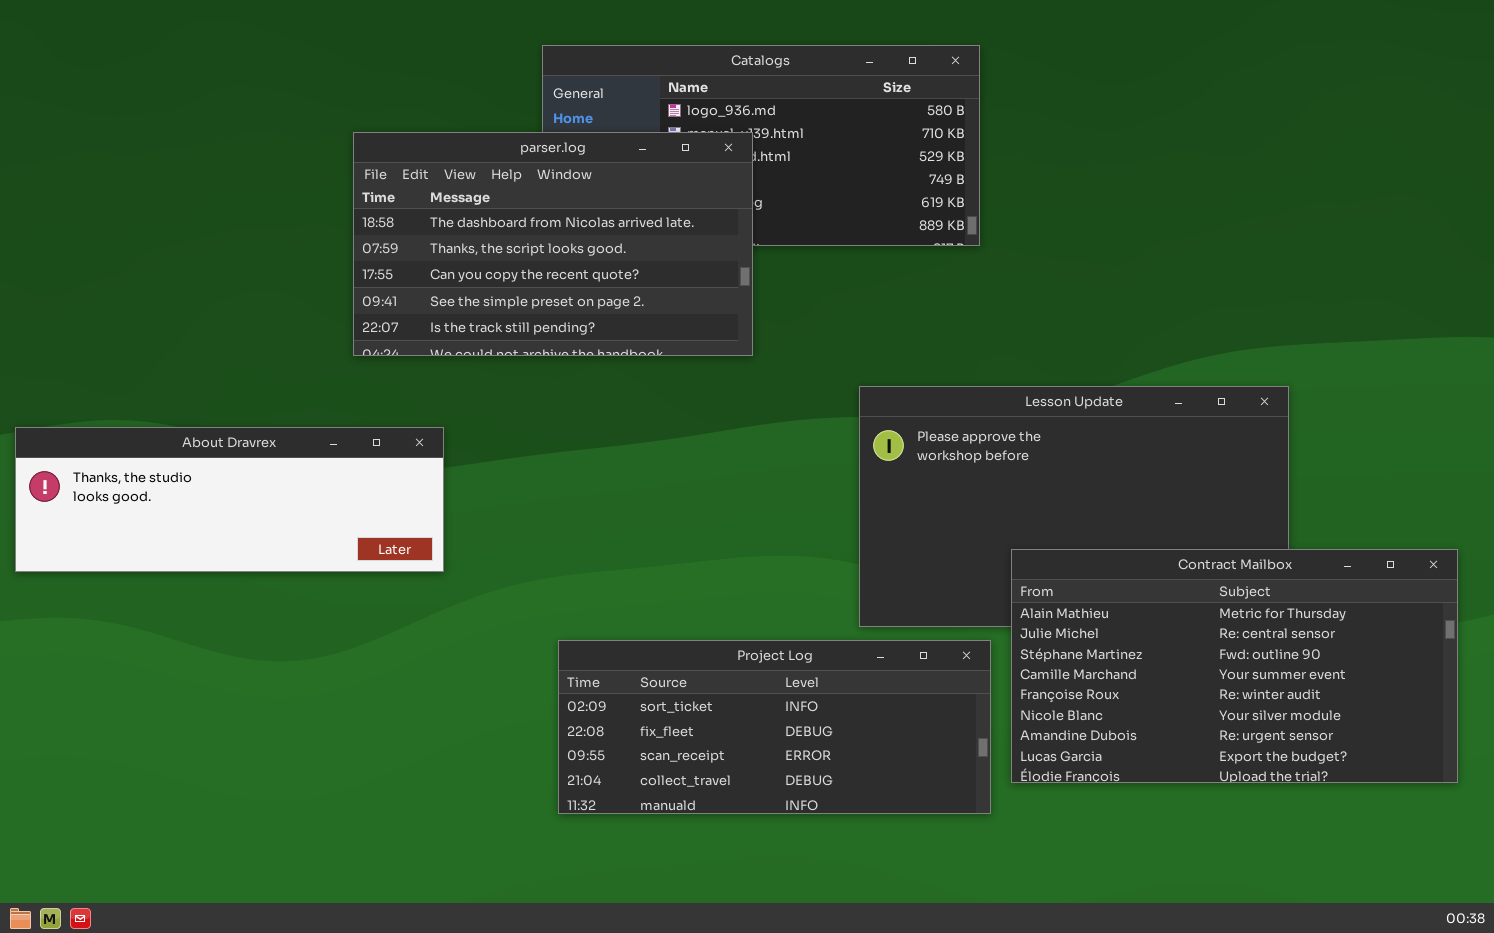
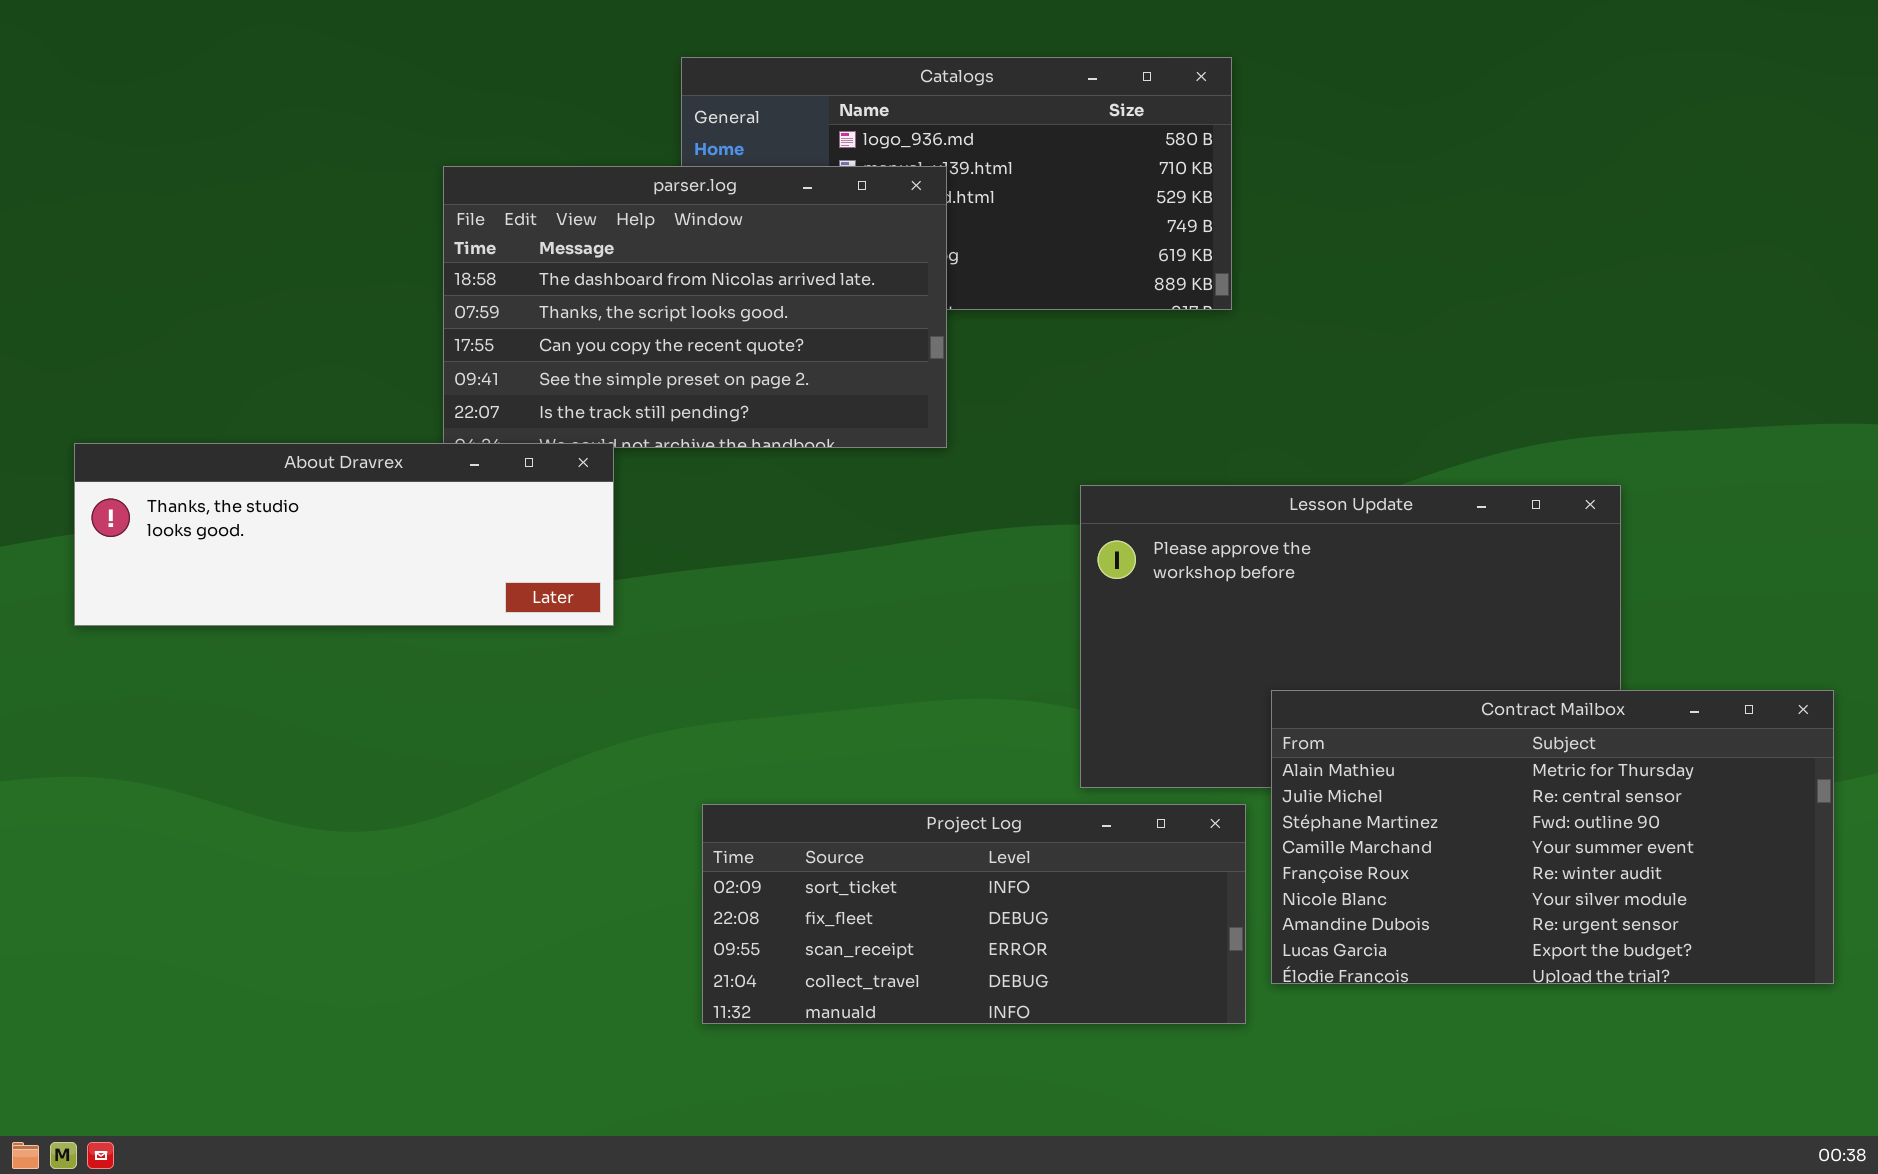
About Dravrex: [15,427,444,572] -> [74,443,614,626], moved

